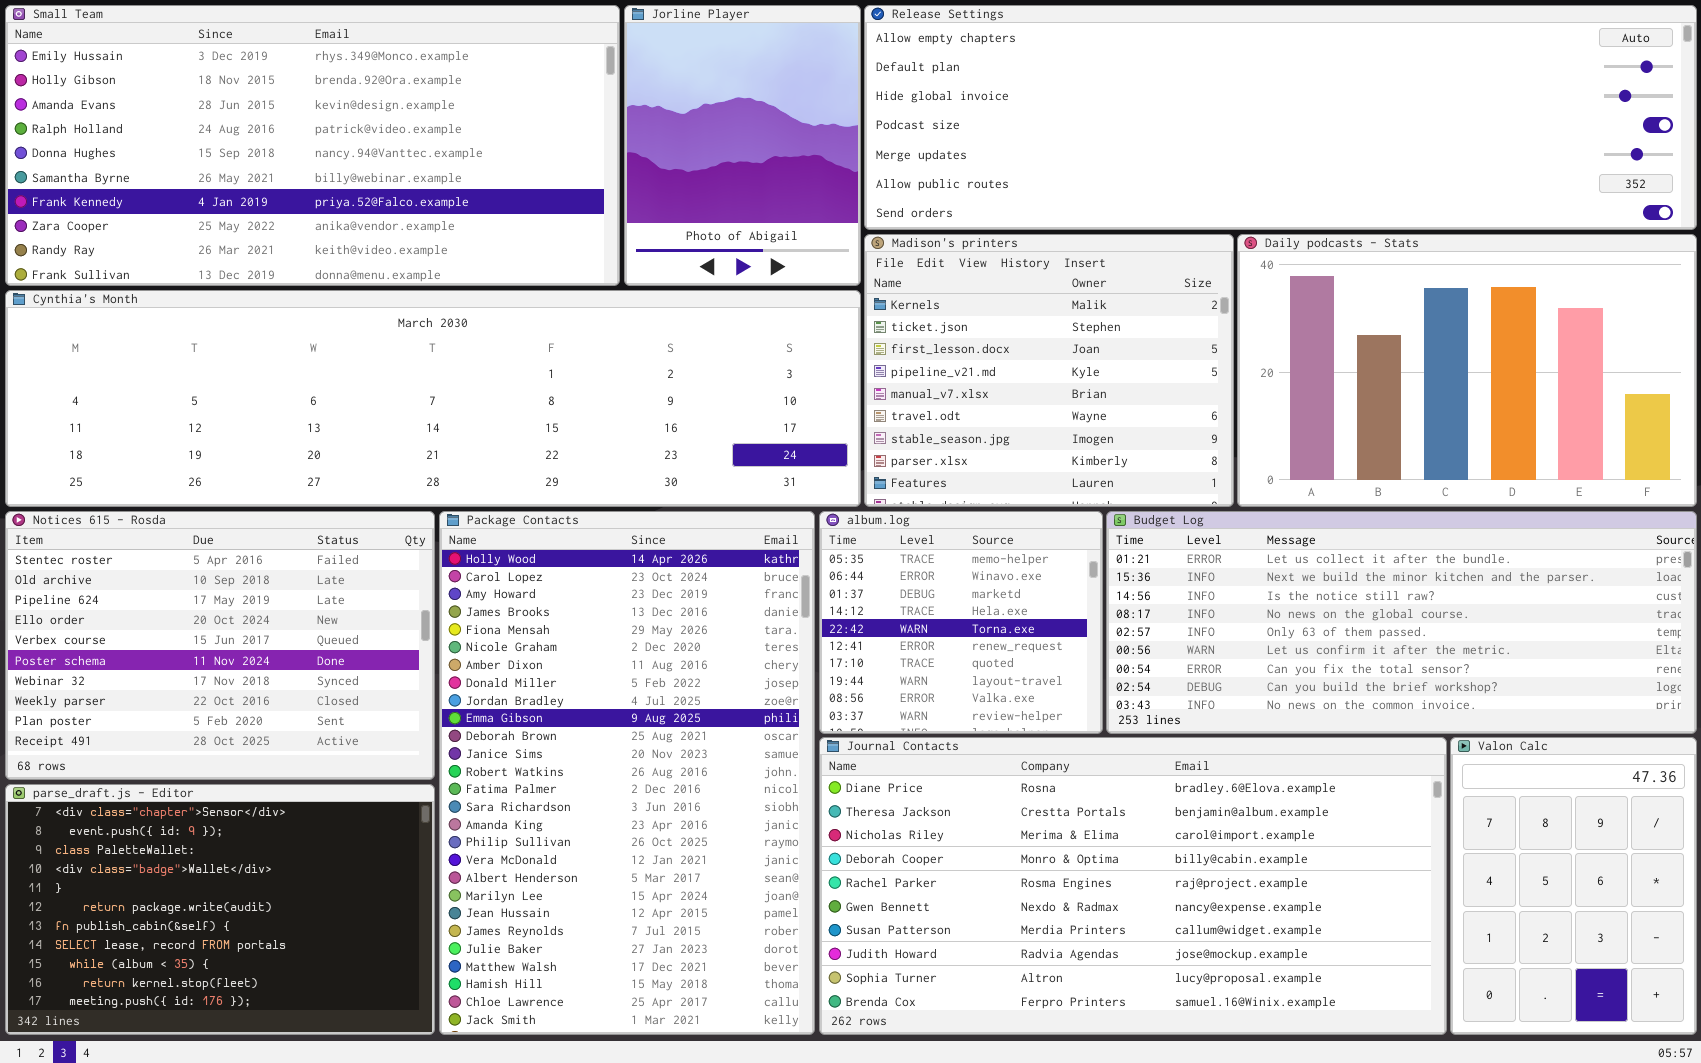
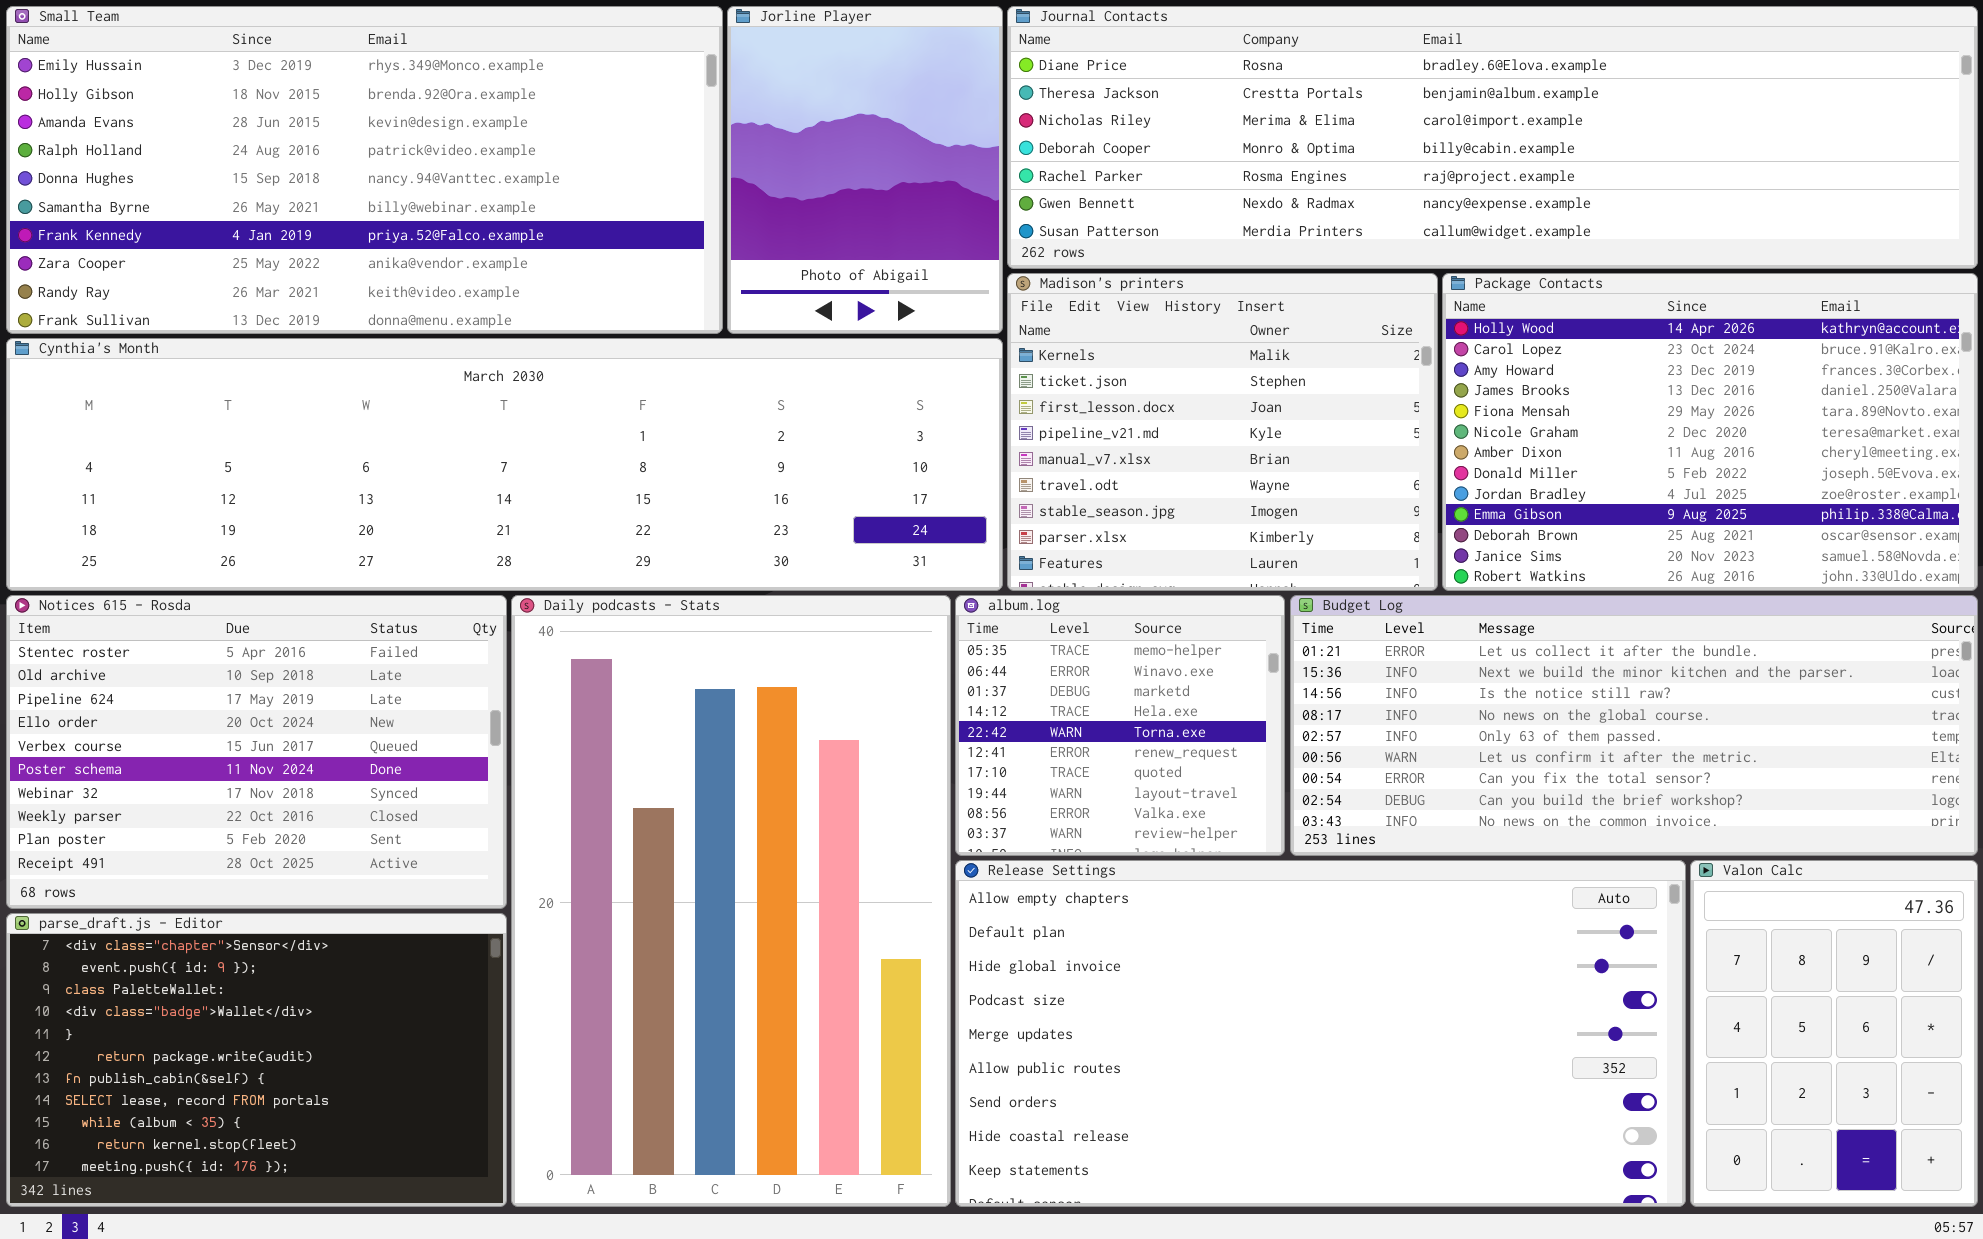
Release Settings: [864,5,1697,230] -> [955,860,1686,1207], moved, resized
Daily podcasts - Stats: [1237,234,1697,507] -> [511,595,951,1207], moved, resized
Package Contacts: [439,511,815,1035] -> [1442,273,1978,591], moved, resized
Journal Contacts: [819,737,1447,1035] -> [1007,6,1978,269], moved, resized

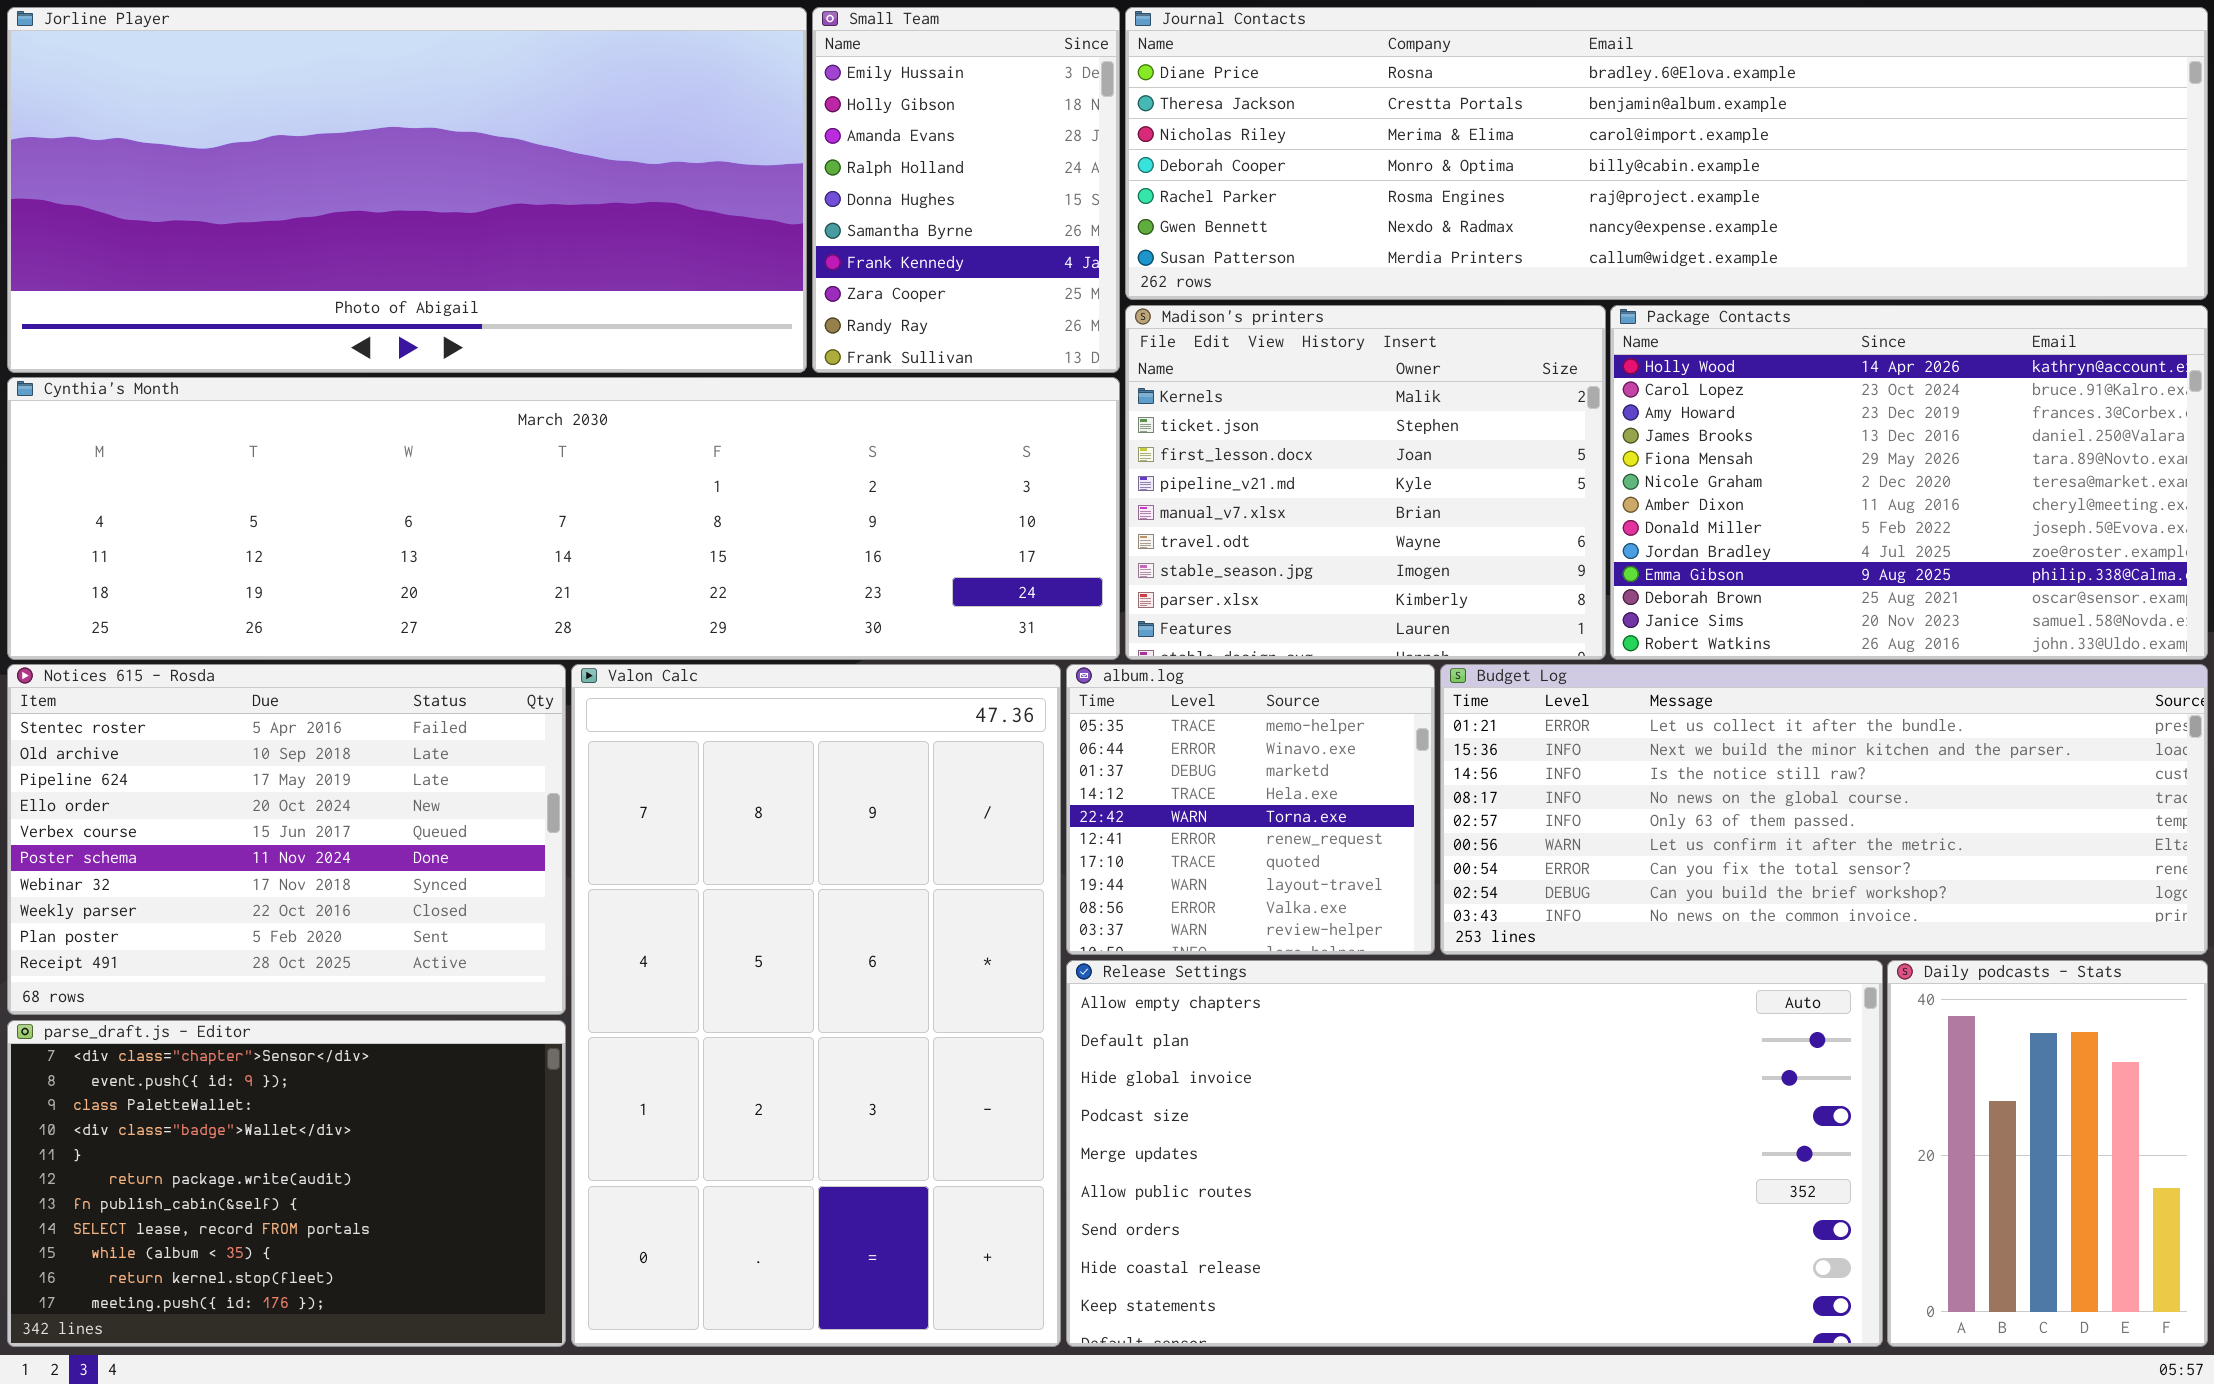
Small Team: [6,6,723,334] -> [812,7,1120,373], moved, resized
Jorline Player: [727,6,1003,334] -> [7,7,807,373], moved, resized
Daily podcasts - Stats: [511,595,951,1207] -> [1887,960,2208,1347], moved, resized
Valon Calc: [1690,860,1978,1207] -> [571,664,1061,1347], moved, resized

